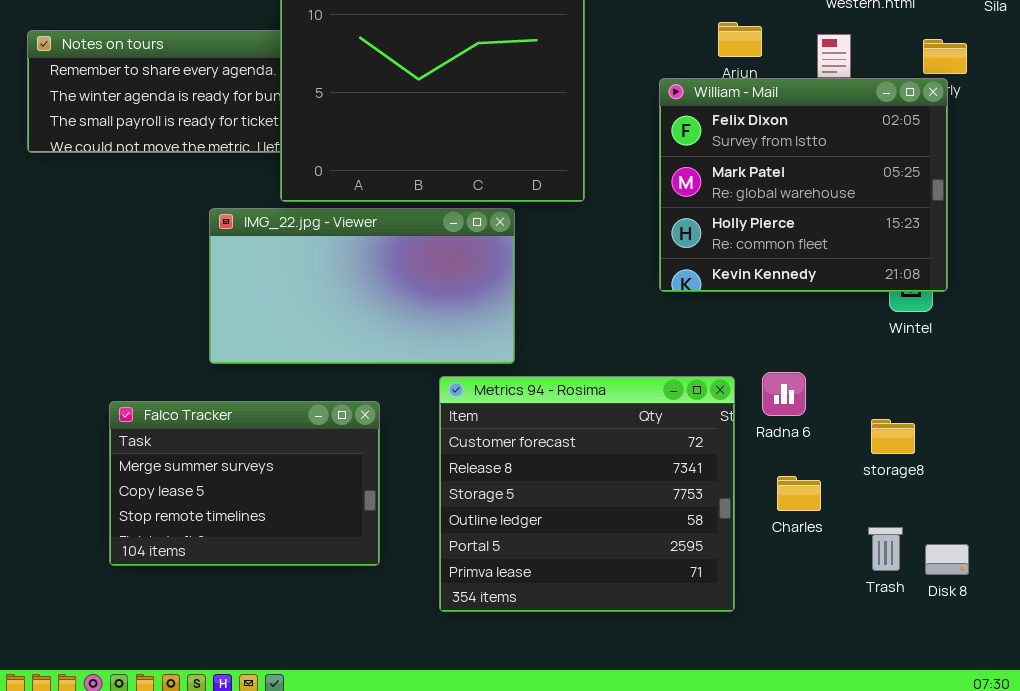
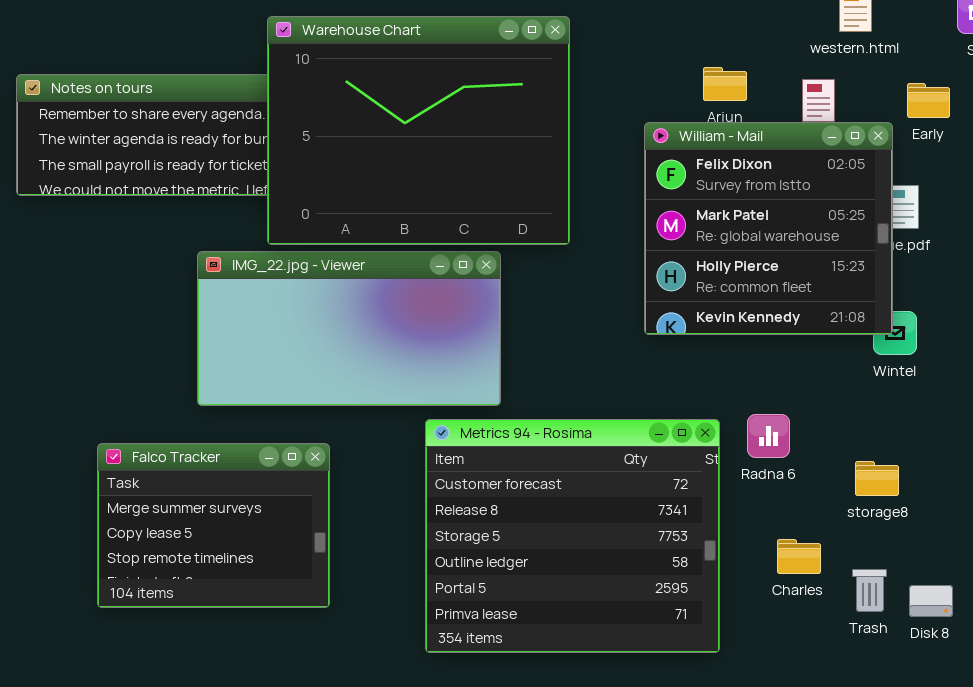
William - Mail: [659,78,948,292] -> [644,122,893,335], resized
Falco Tracker: [109,401,380,566] -> [97,443,330,608], resized
Charles: [777,476,821,511] -> [777,539,821,574], moved

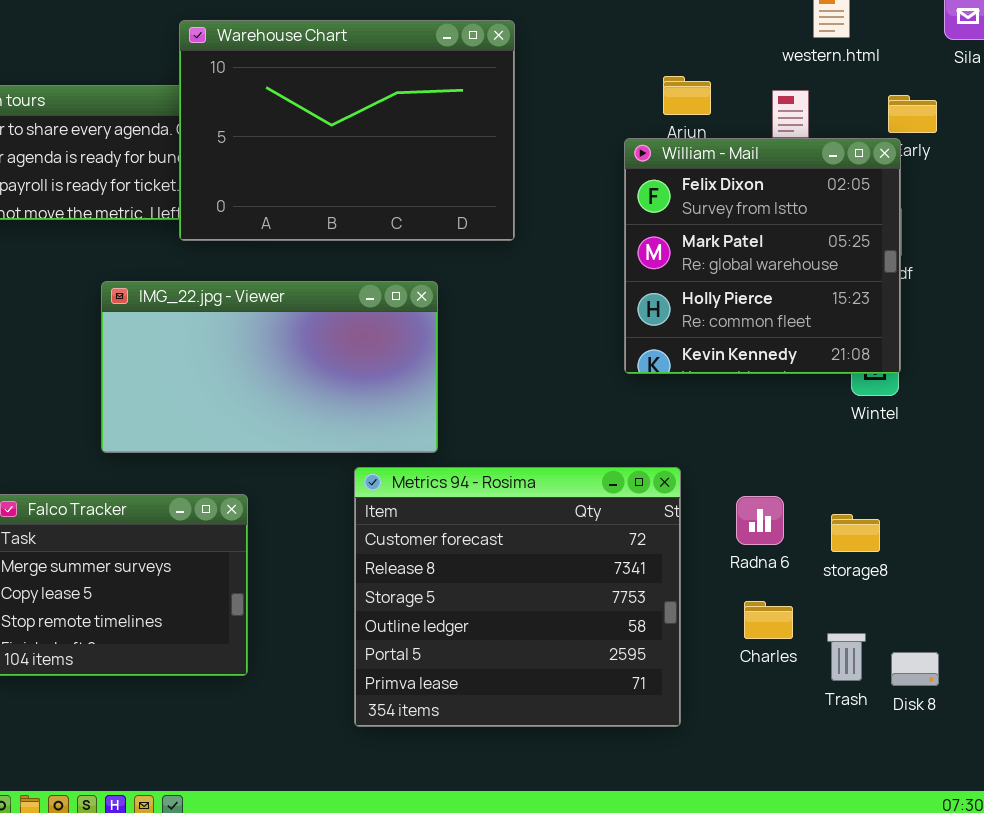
Warehouse Chart: [267,16,570,245] -> [179,20,515,241], resized
William - Mail: [644,122,893,335] -> [624,138,901,374], moved
Radna 6: [747,414,790,458] -> [736,496,784,545], moved

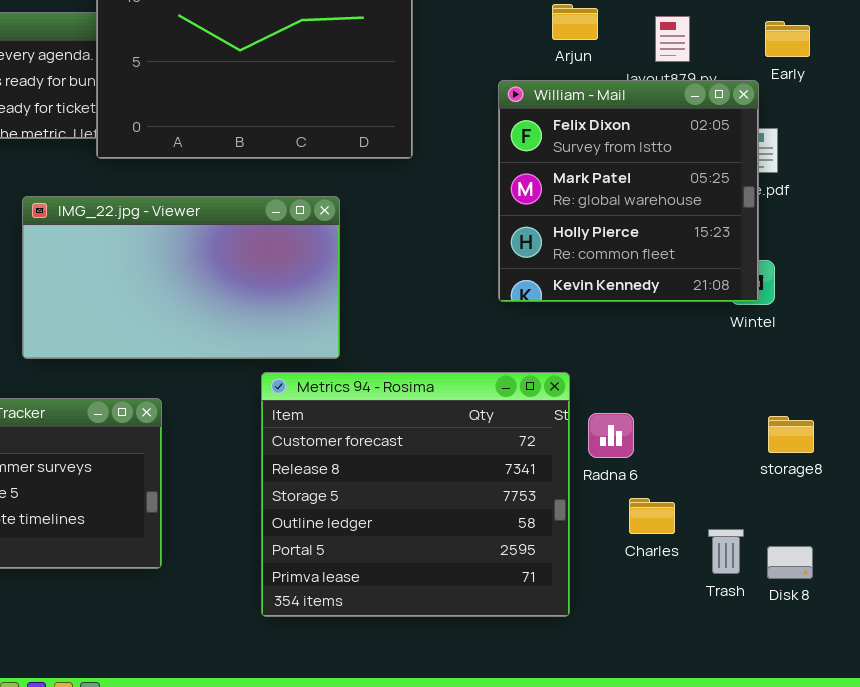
William - Mail: [624,138,901,374] -> [498,80,759,302], moved
Radna 6: [736,496,784,545] -> [588,413,634,458], moved
storage8: [831,514,880,552] -> [768,416,814,453], moved

